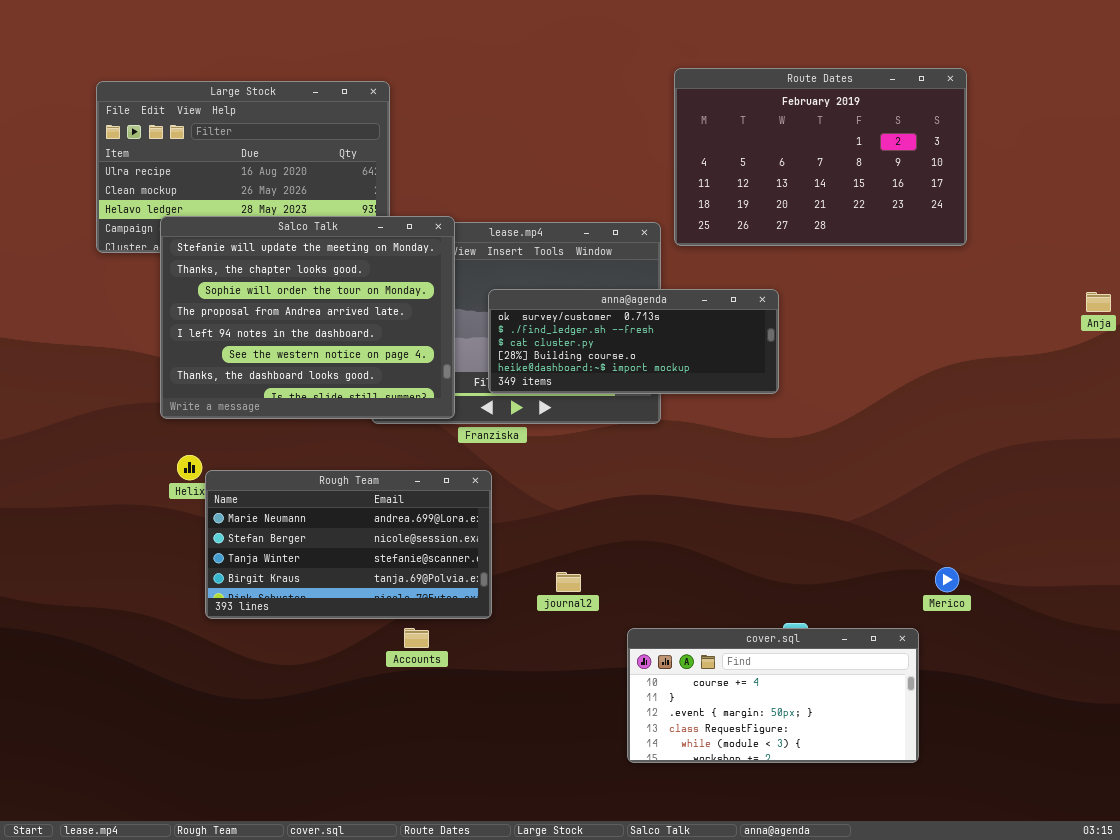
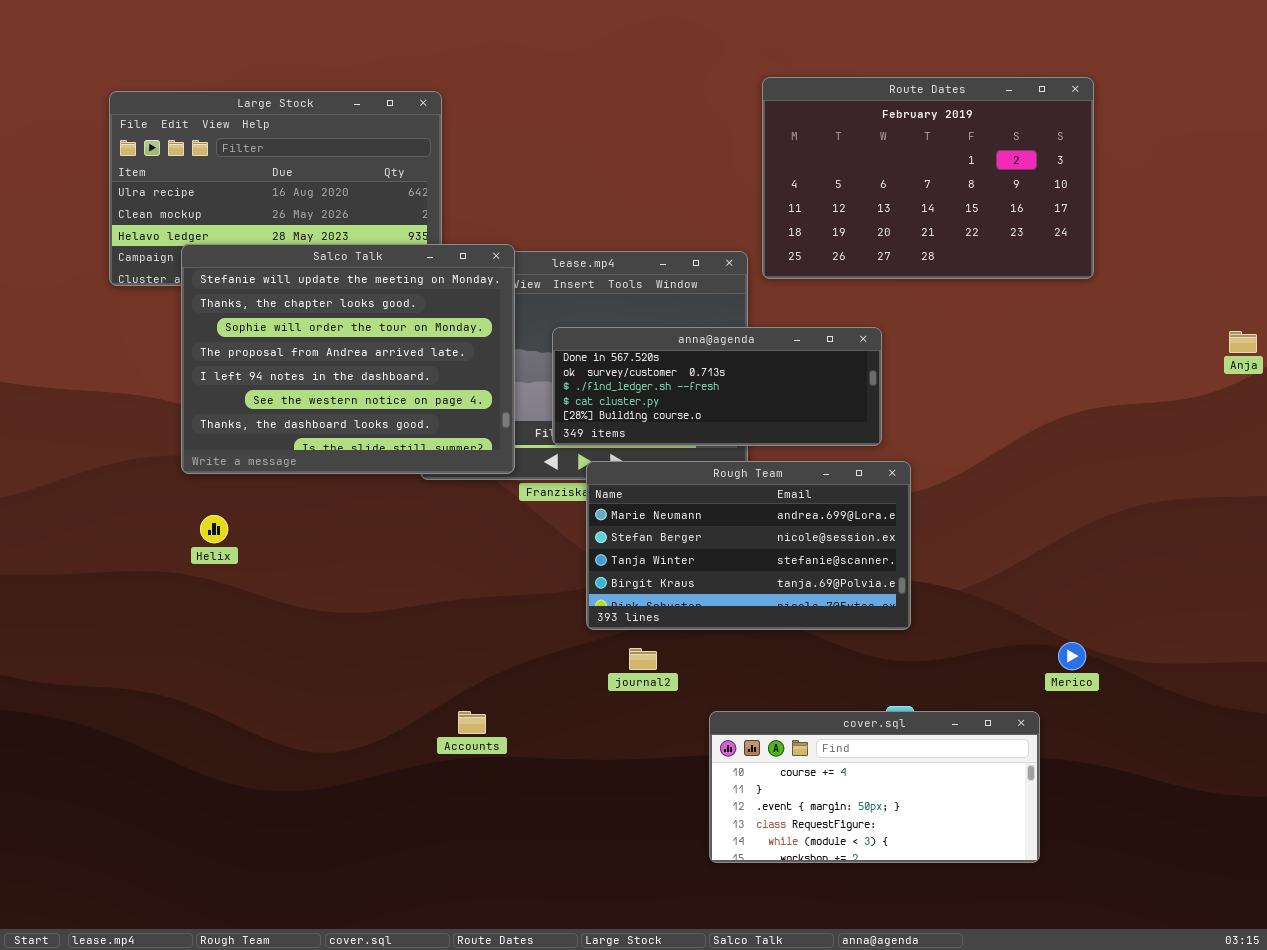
anna@agenda: [488,289,779,394] -> [552,327,882,446], scrolled up 1 row
Rough Team: [205,470,492,619] -> [586,461,911,630], moved

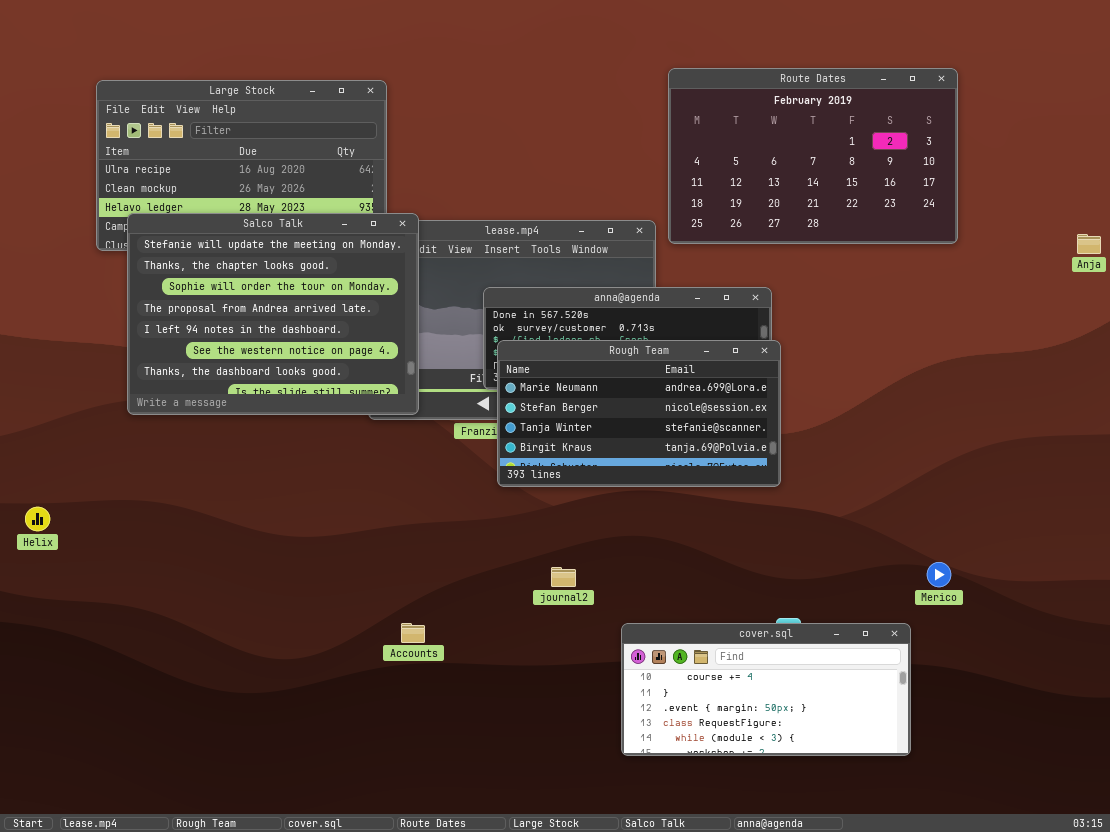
Salco Talk: [181,244,515,474] -> [127,213,419,415], moved
Anja: [1229,331,1257,353] -> [1077,234,1101,254], moved
Rough Team: [586,461,911,630] -> [497,340,781,487], moved
Helix: [200,515,228,543] -> [25,507,50,531], moved

